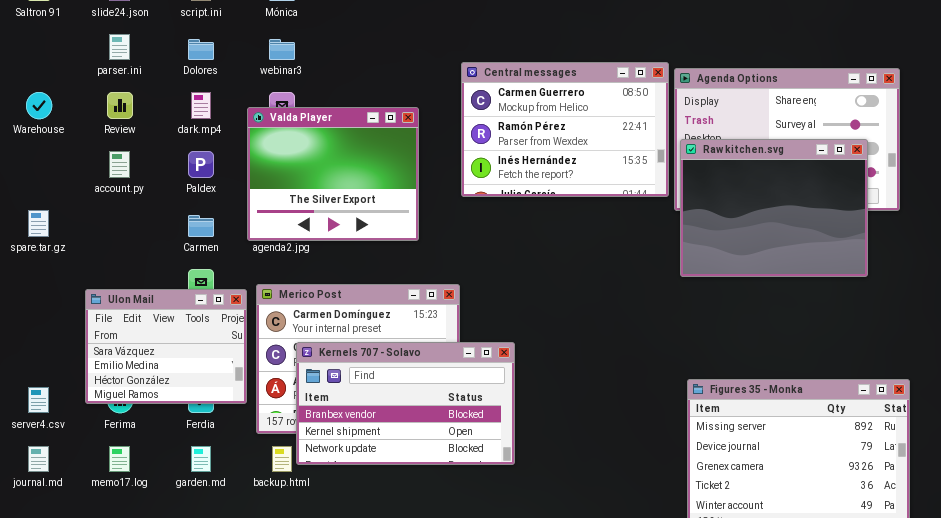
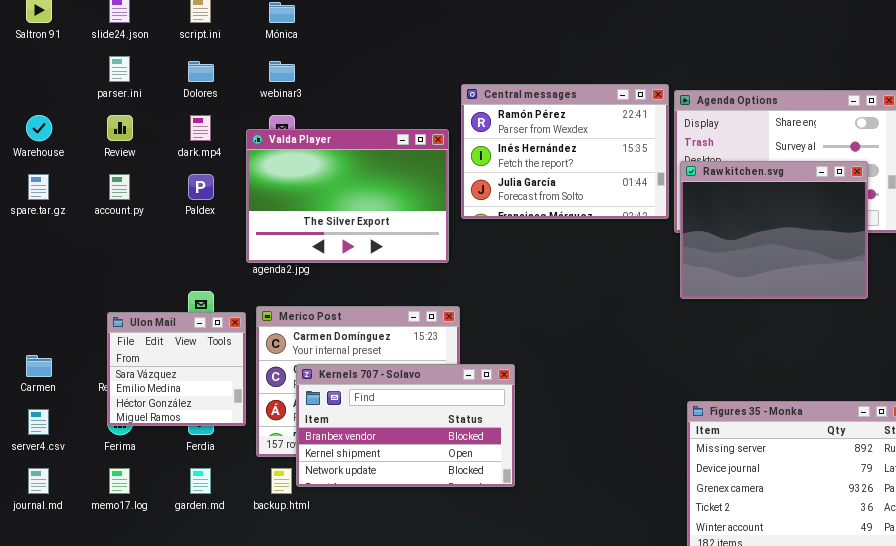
Central messages: [461,62,669,197] -> [461,84,669,219], scrolled down 1 row
Valda Player: [247,107,419,241] -> [246,129,449,263], resized
spare.tar.gz: [28,210,49,237] -> [28,174,49,200], moved
Carmen: [188,215,214,237] -> [26,355,52,377], moved
Ulon Mail: [85,289,247,404] -> [107,312,246,426], resized

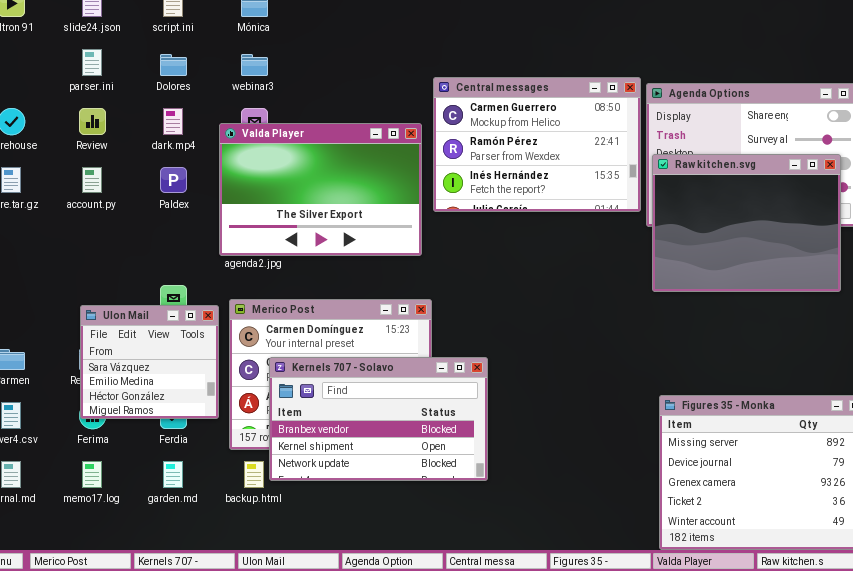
Central messages: [461,84,669,219] -> [433,77,641,212], scrolled up 1 row

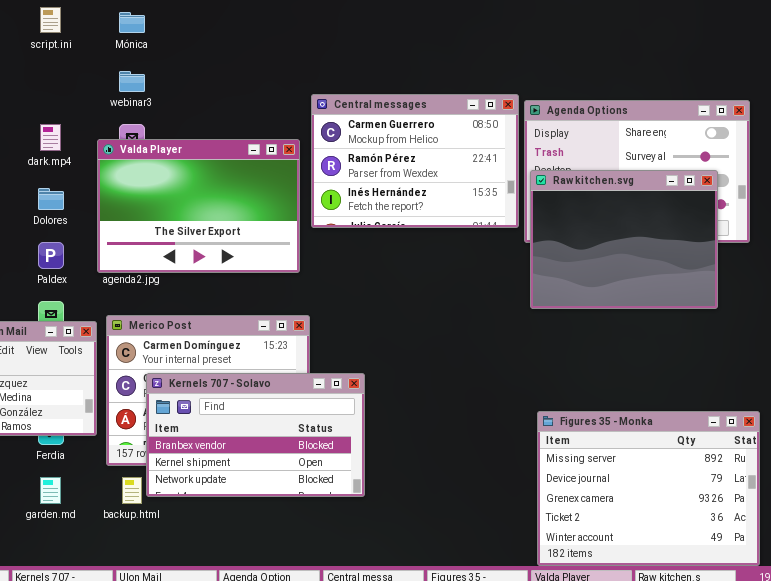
Dolores: [160,54,187,76] -> [38,188,64,210], moved
Paldex: [160,167,187,193] -> [38,242,64,269], moved

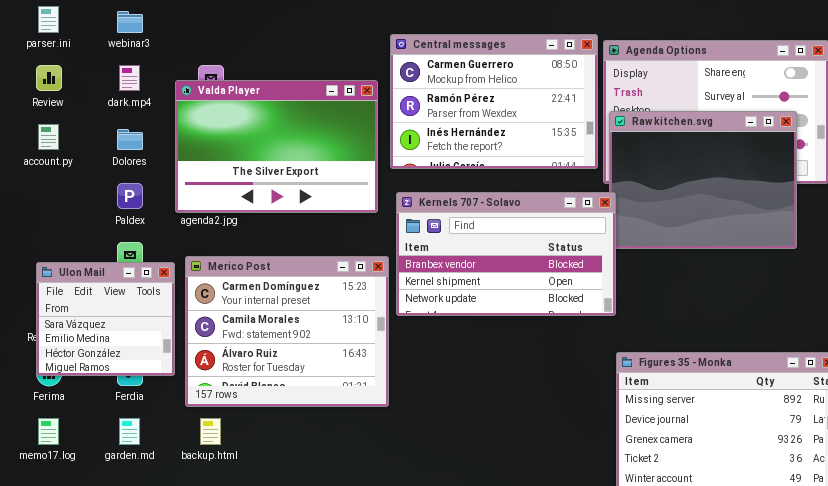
webinar3: [119,71,145,92] -> [117,11,143,33], moved
Kernels 707 - Solavo: [146,373,365,497] -> [396,192,616,316], moved

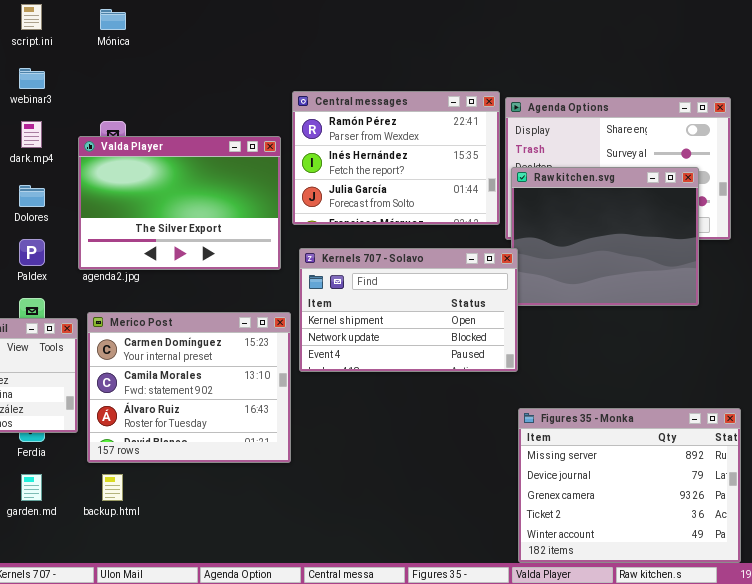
Central messages: [390,34,598,169] -> [292,91,500,225], scrolled down 1 row
Kernels 707 - Solavo: [396,192,616,316] -> [299,248,518,372], scrolled down 1 row

